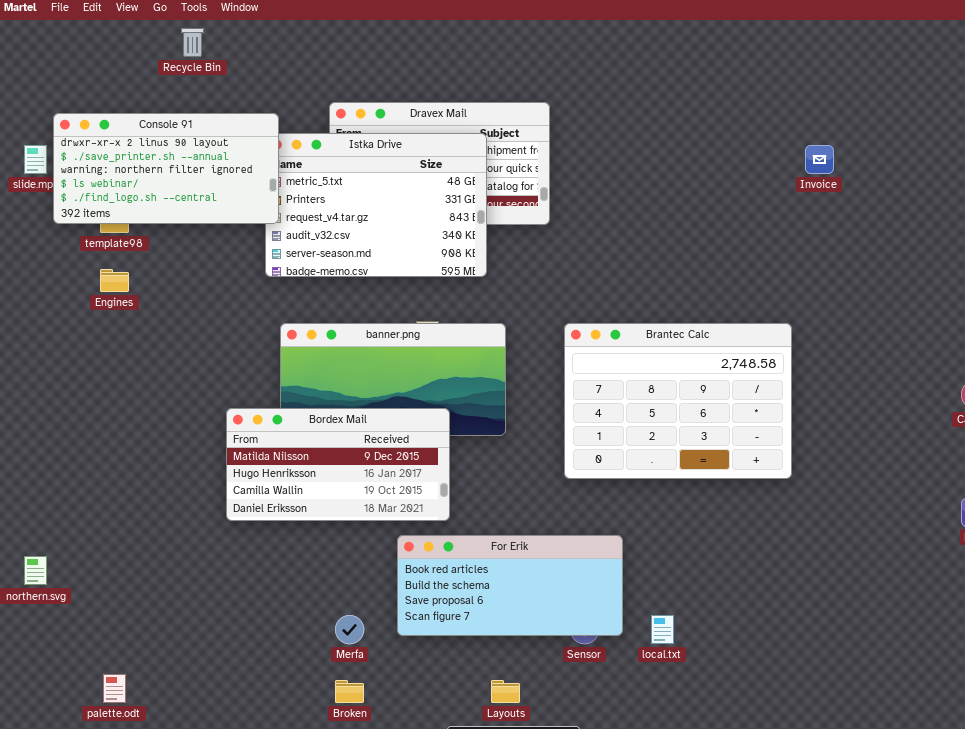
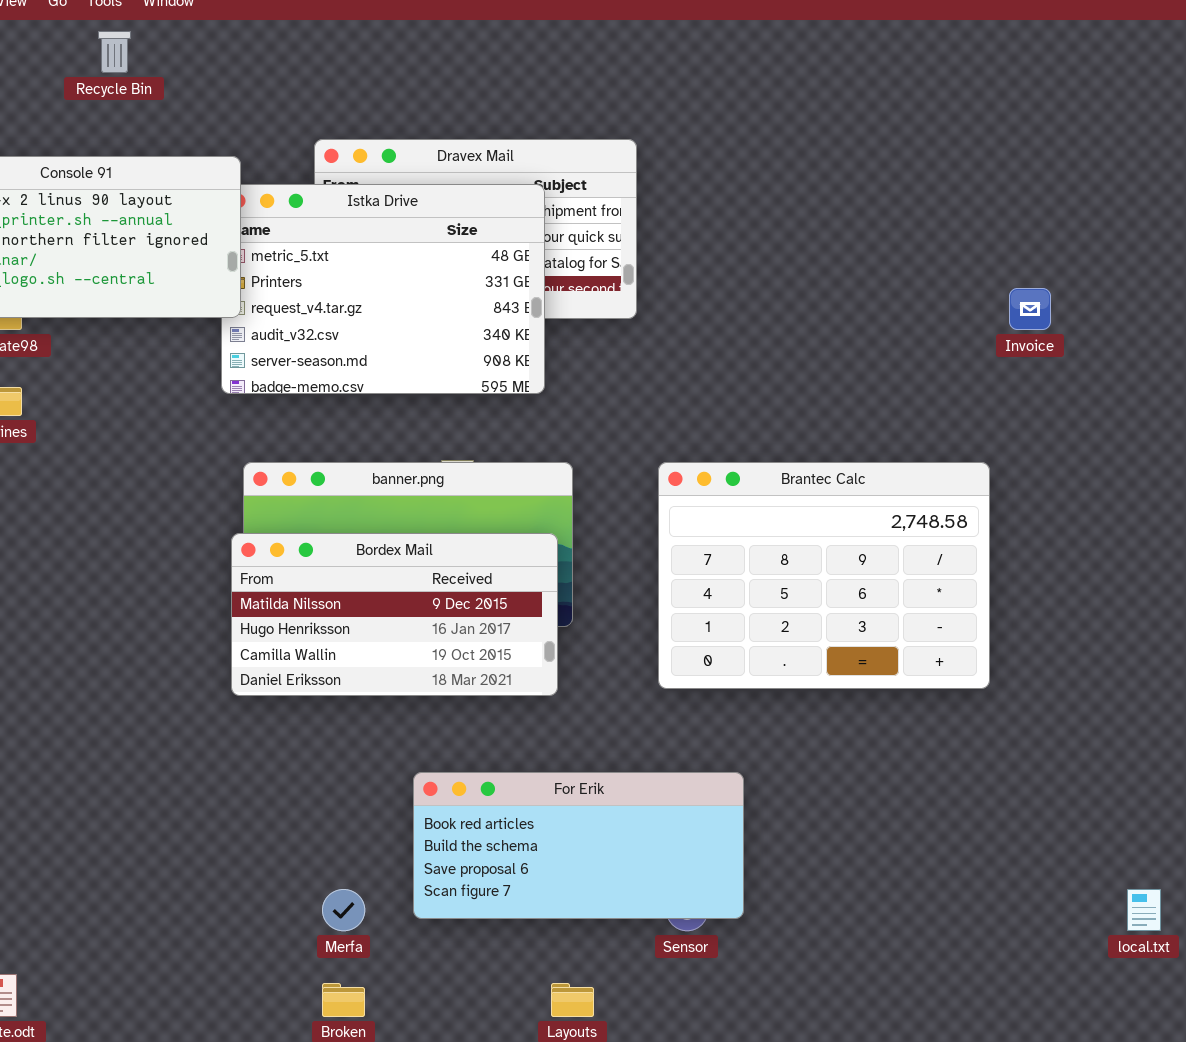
Invoice: [805,145,834,174] -> [1009,288,1051,330], moved
Bordex Mail: [226,408,450,521] -> [231,533,558,696], moved
local.txt: [651,615,674,644] -> [1127,889,1161,931], moved

